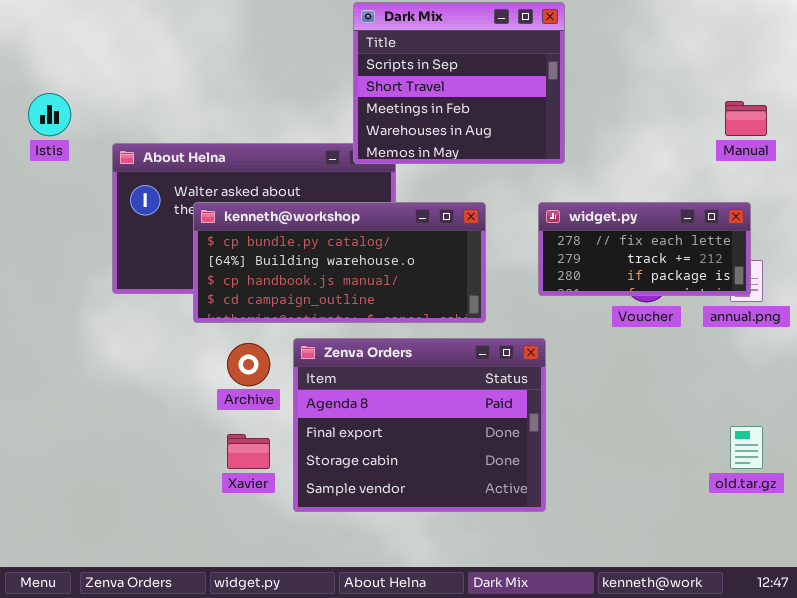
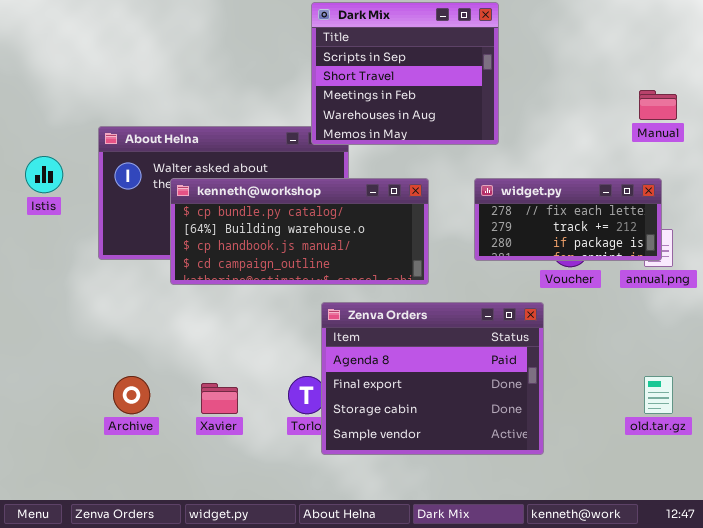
Istis: [28,93,71,136] -> [25,156,63,193], moved
Zenva Orders: [293,338,546,512] -> [321,302,544,455], moved
Archive: [227,343,270,386] -> [113,376,150,414], moved

